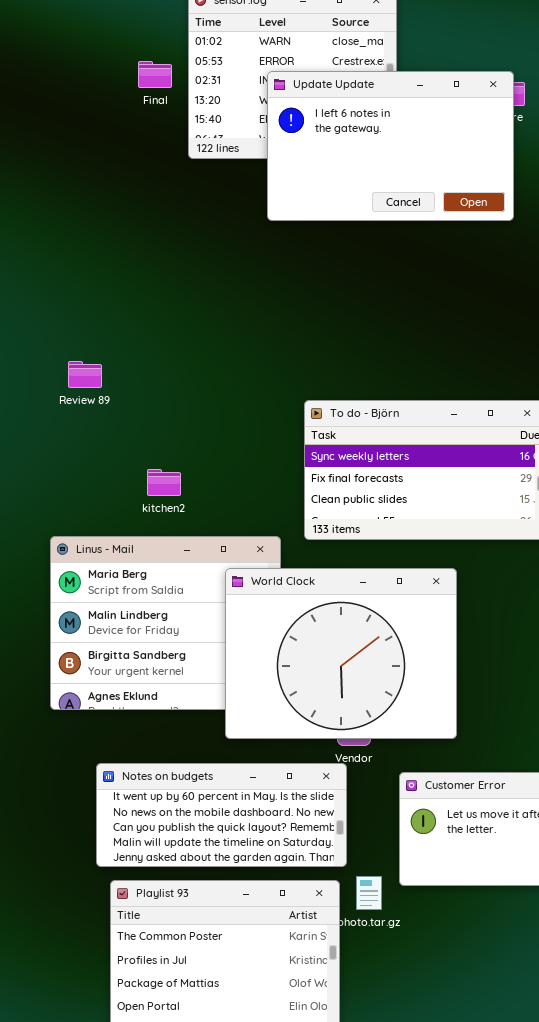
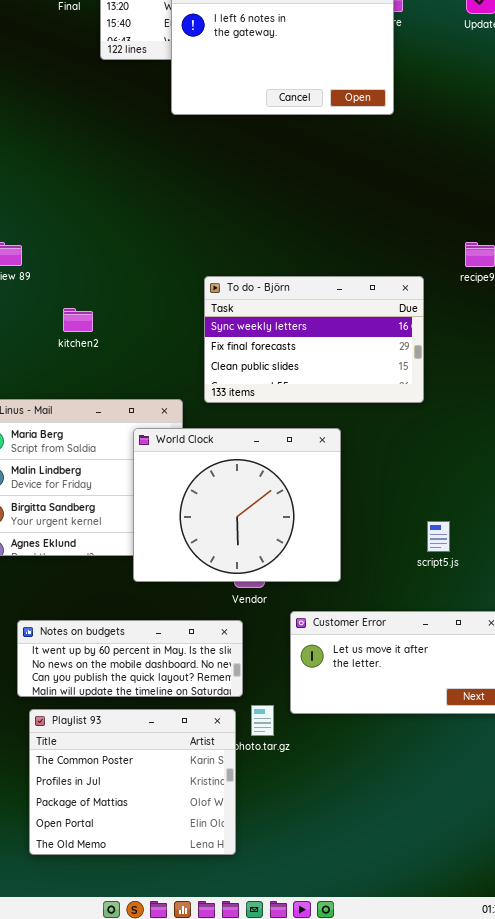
kitchen2: [147,469,181,496] -> [63,308,93,332], moved
Notes on budgets: [96,763,347,867] -> [17,620,243,697], resized

